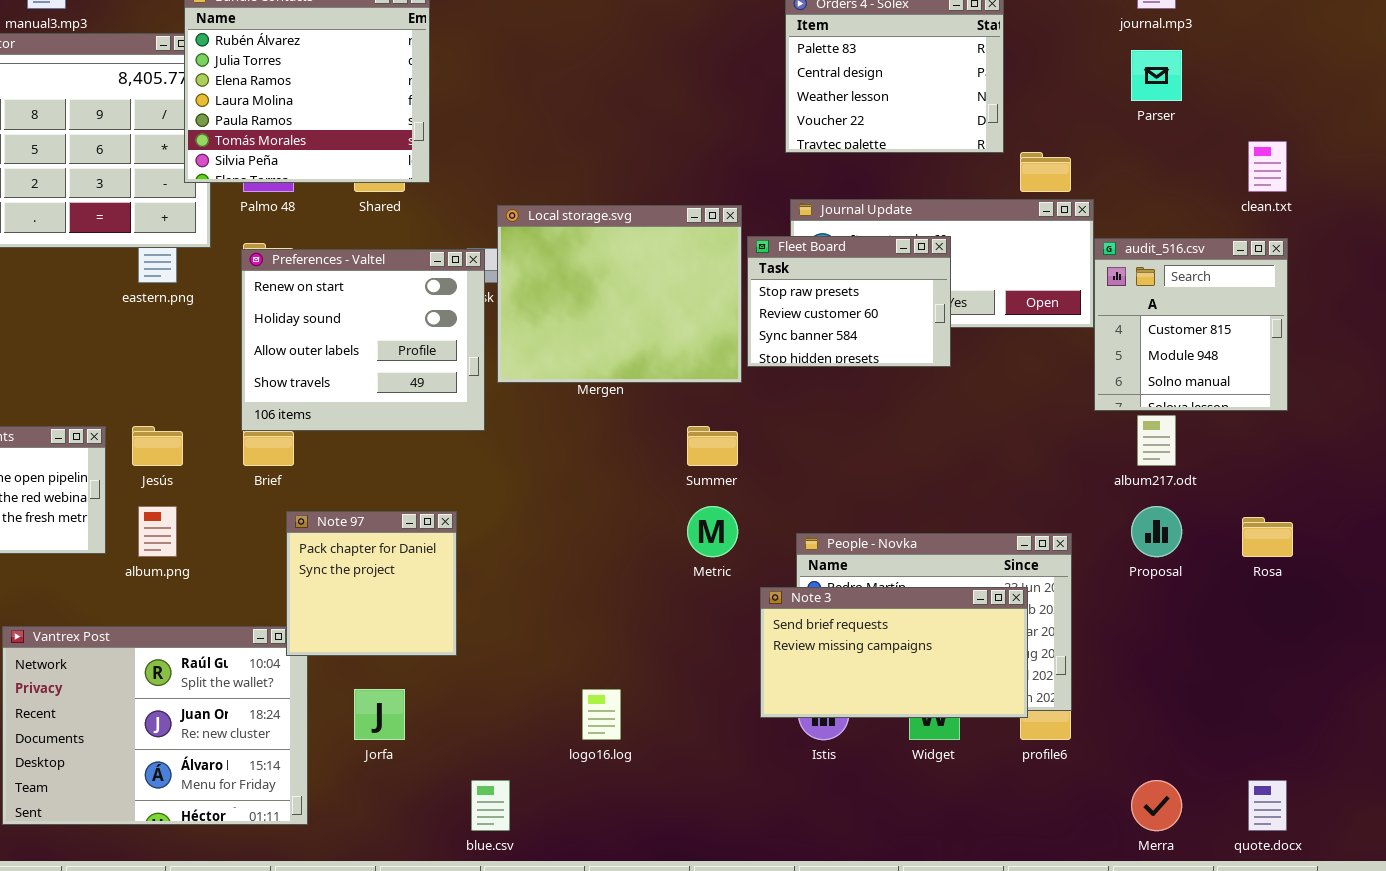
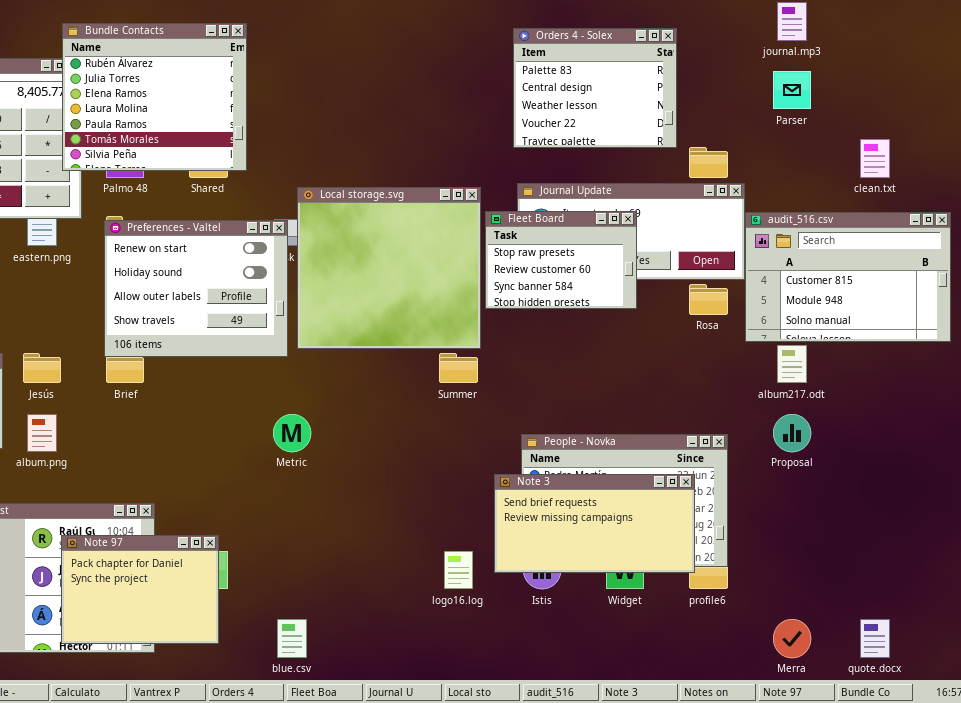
Local storage.svg: [497,205,742,383] -> [297,187,481,349], resized
audit_516.csv: [1094,238,1288,411] -> [745,212,951,342], resized
Metric: [687,506,738,557] -> [273,414,311,452], moved
Note 97: [286,511,457,656] -> [61,535,219,644], moved, resized
Rosa: [1242,517,1293,557] -> [689,284,728,315], moved
logo16.log: [582,689,621,740] -> [444,551,473,589], moved

